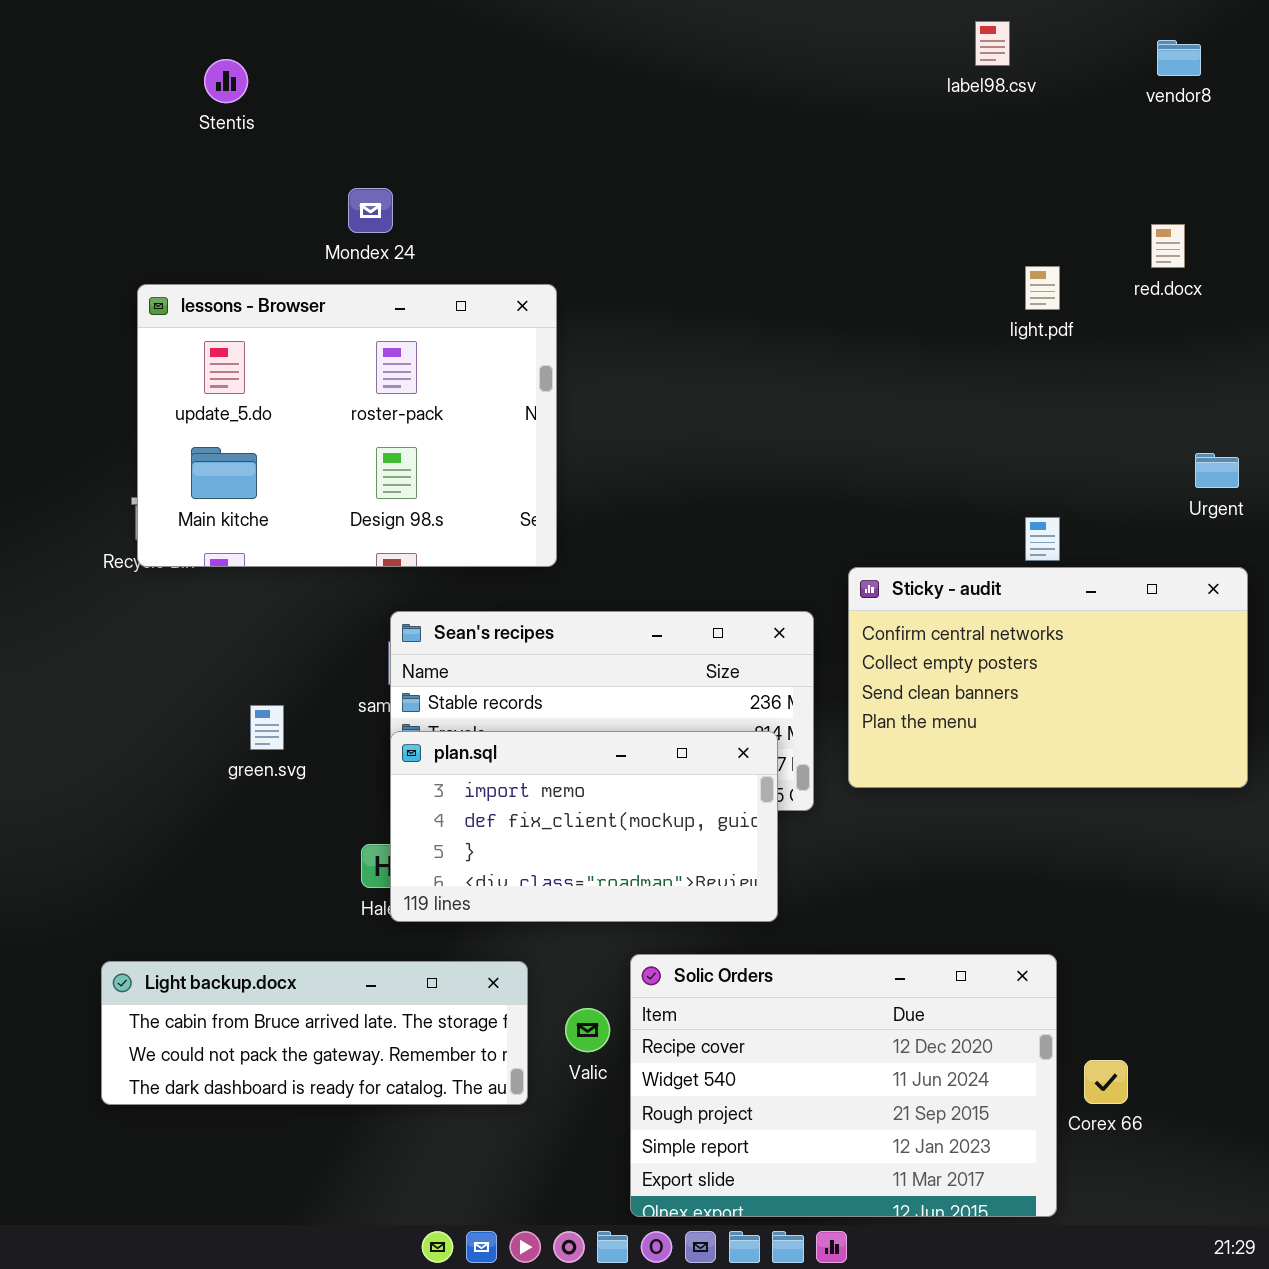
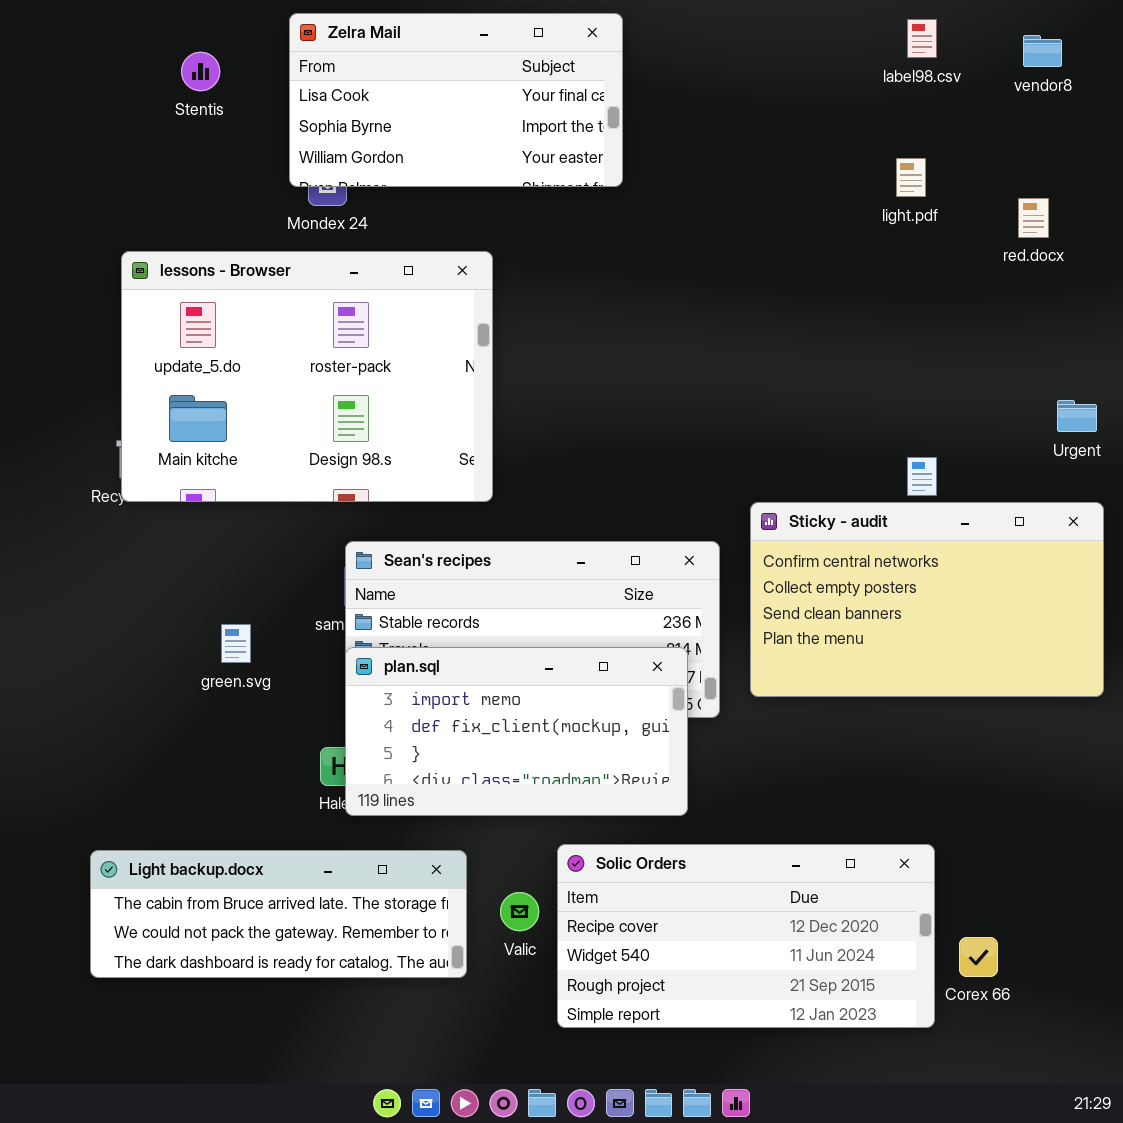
Zelra Mail: none -> [289,13,623,187], opened
label98.csv: [975,21,1010,66] -> [907,19,937,58], moved
light.pdf: [1025,266,1060,310] -> [896,158,926,197], moved
Solic Orders: [630,954,1057,1217] -> [557,844,935,1028], resized

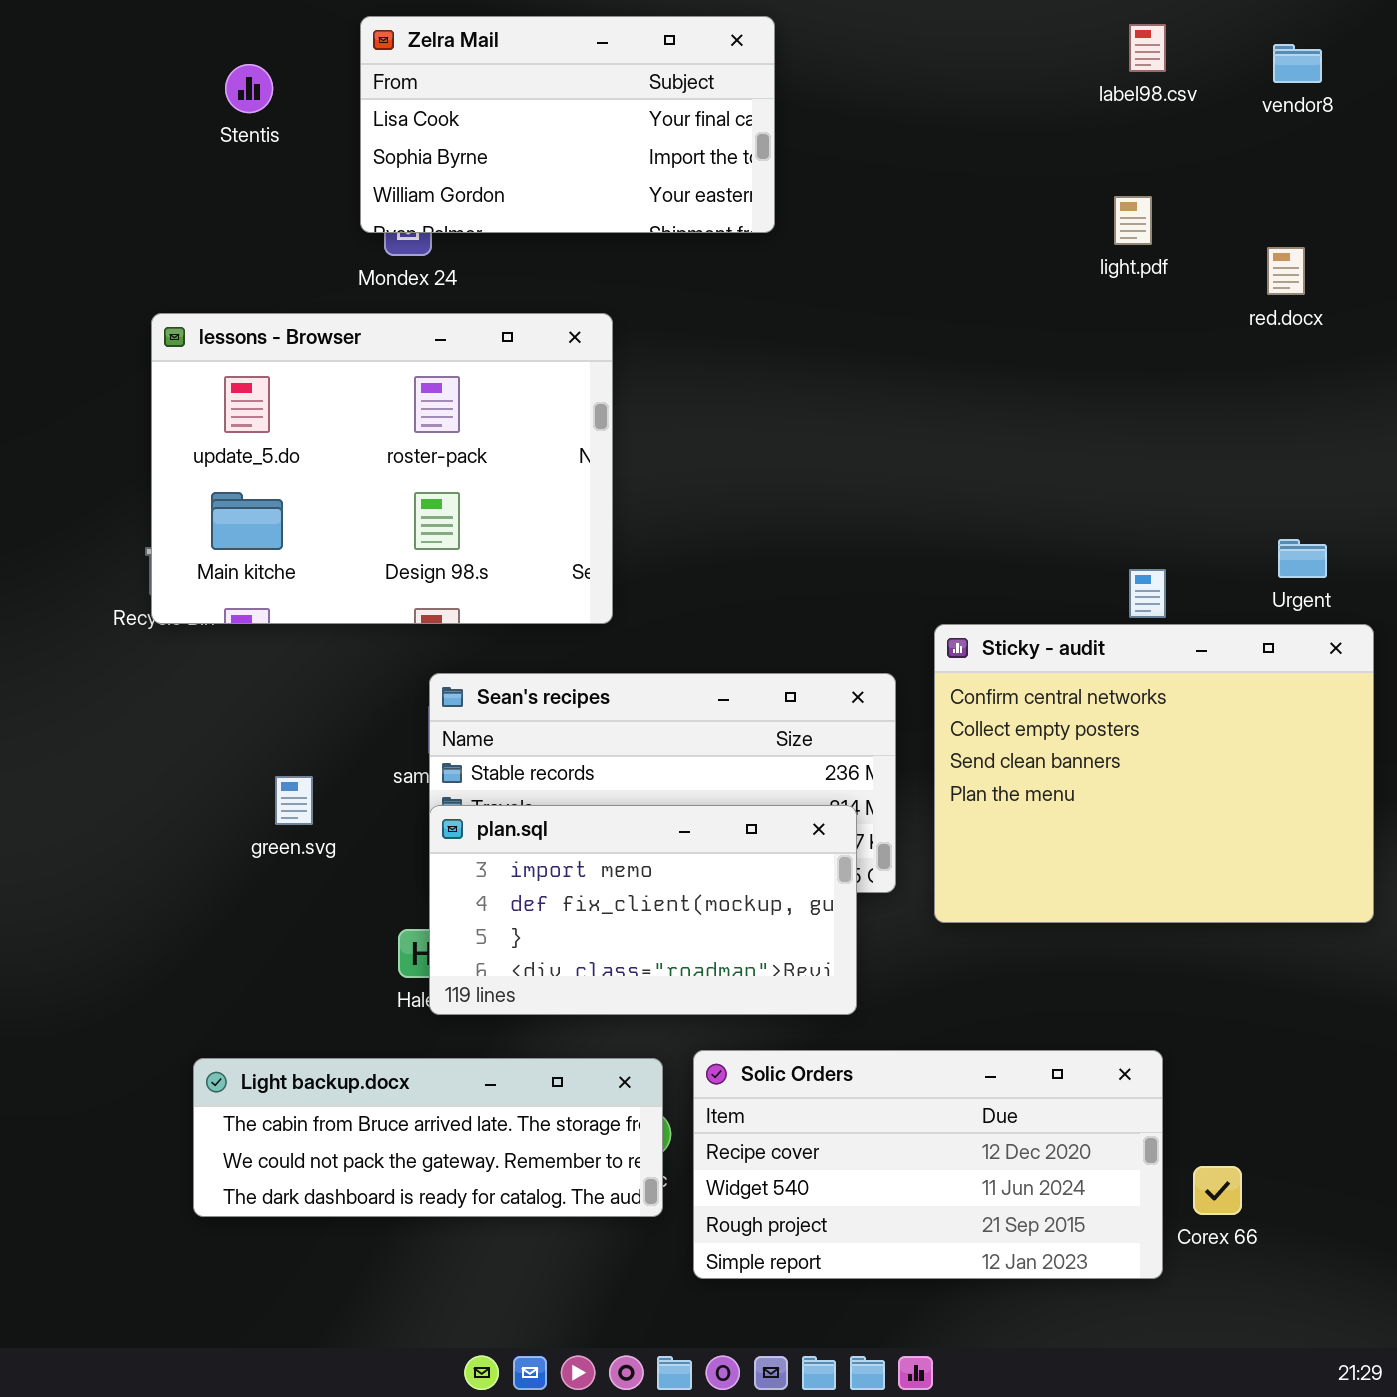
Urgent: [1057,400,1097,432] -> [1278,539,1327,578], moved
Sticky - audit: [750,502,1104,697] -> [934,624,1374,923], resized
Light backup.docx: [90,850,467,978] -> [193,1058,663,1217], moved

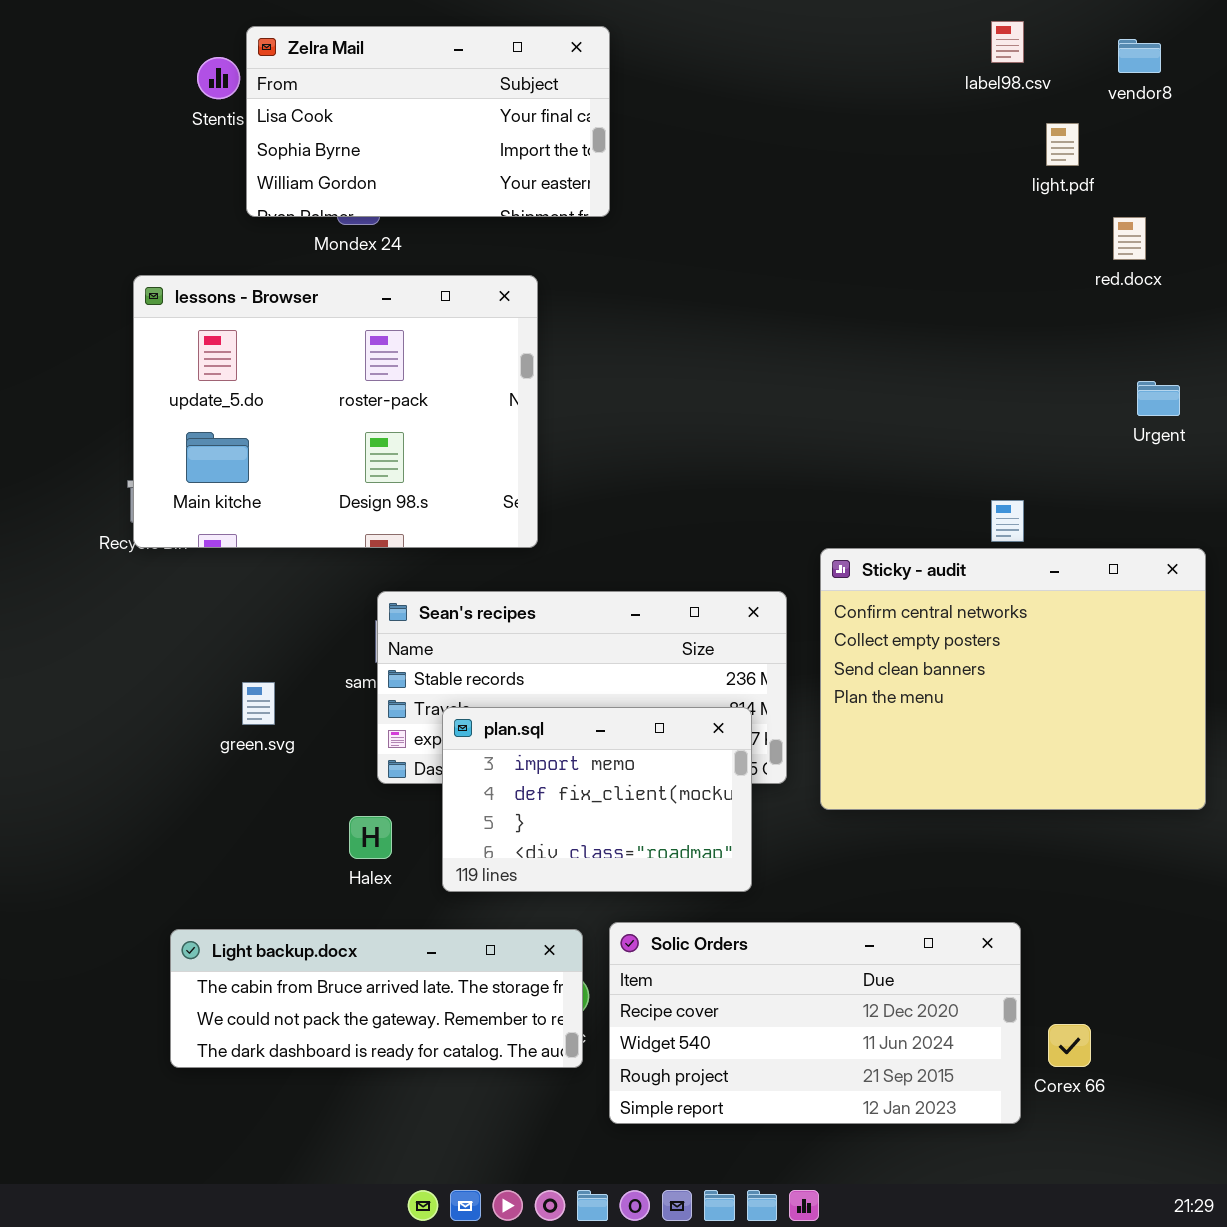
Zelra Mail: [360,16,775,233] -> [246,26,610,217], moved
light.pdf: [1114,196,1152,245] -> [1046,123,1079,166], moved
Urgent: [1278,539,1327,578] -> [1137,381,1180,416], moved
plan.sql: [429,805,857,1015] -> [442,707,752,892], resized

